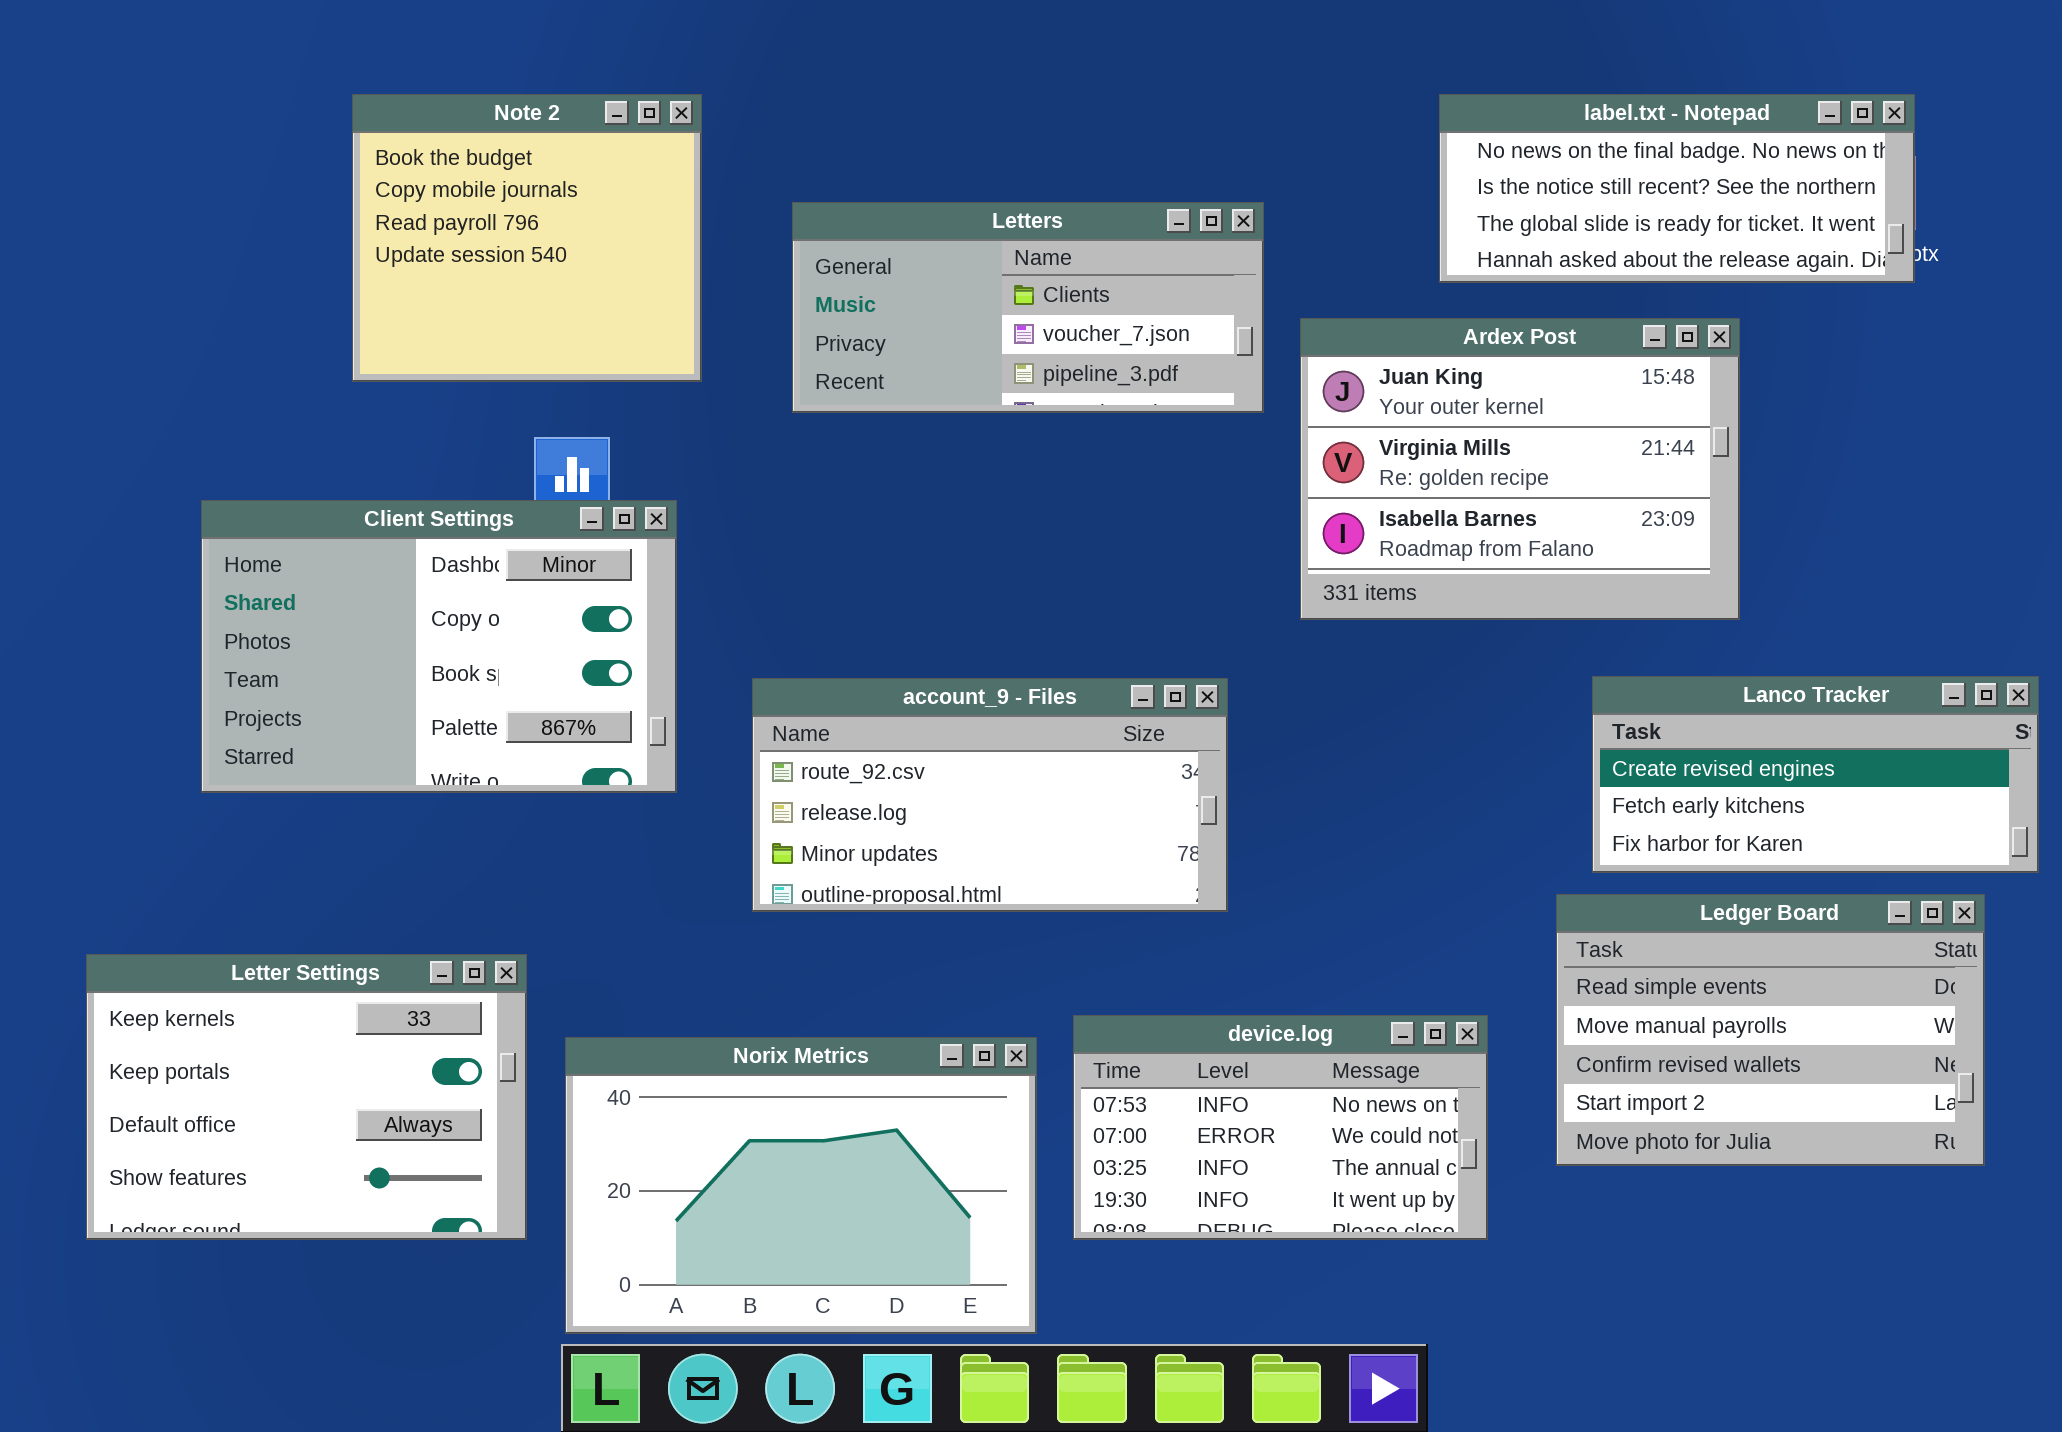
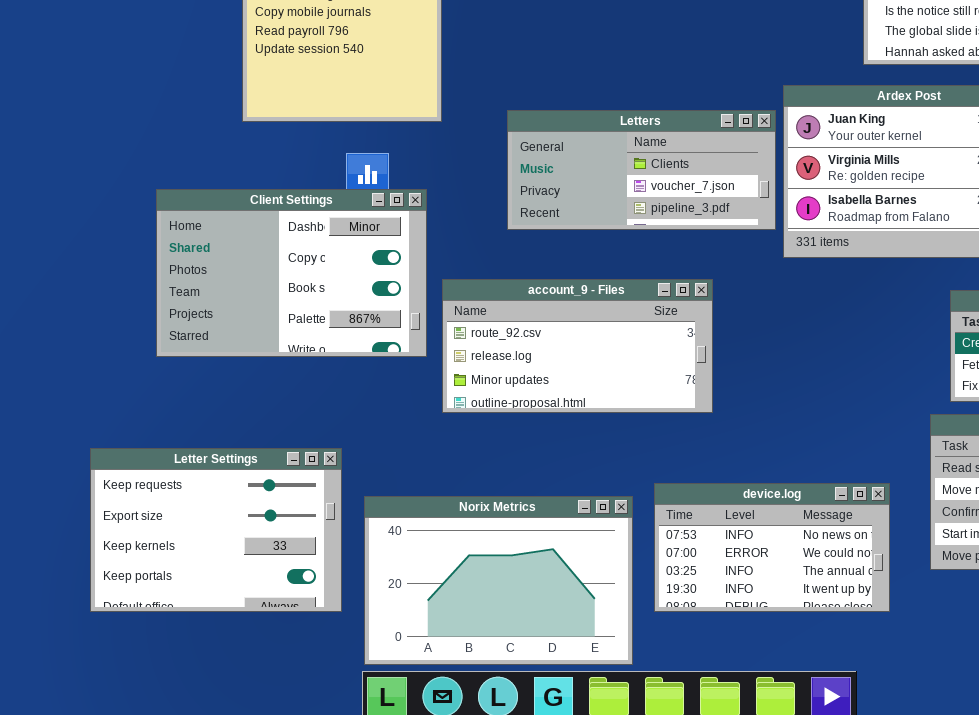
Letters: [792,202,1264,413] -> [507,110,776,230], moved
account_9 - Files: [752,678,1228,912] -> [442,279,713,413], moved
Letter Settings: [86,954,527,1240] -> [90,448,342,612], scrolled up 2 rows

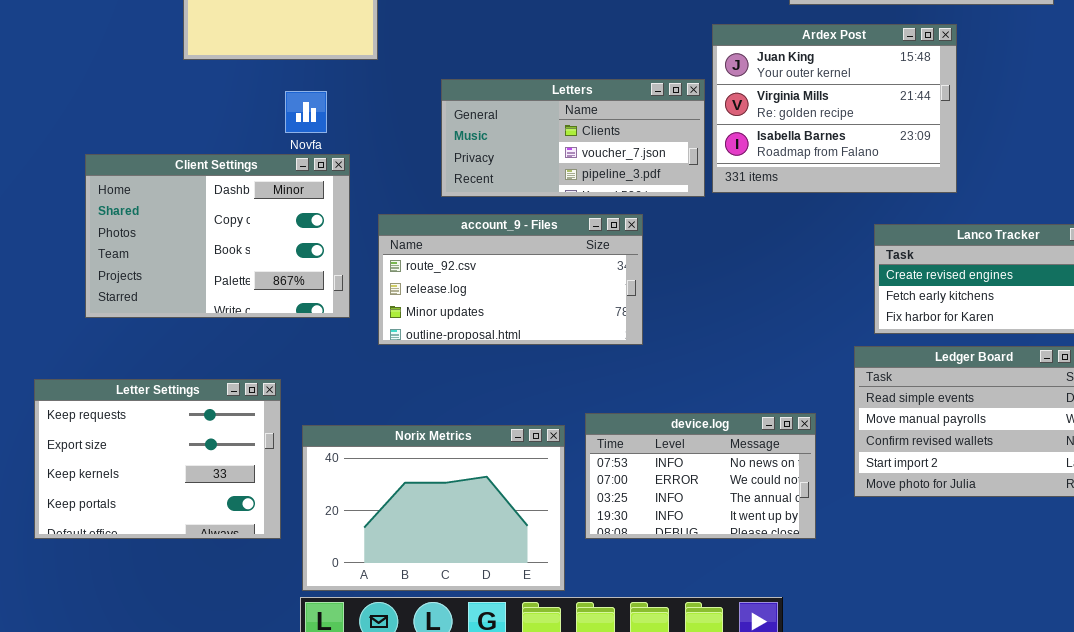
Letters: [507,110,776,230] -> [441,79,705,197], moved
Client Settings: [156,189,427,357] -> [85,154,350,318], moved

